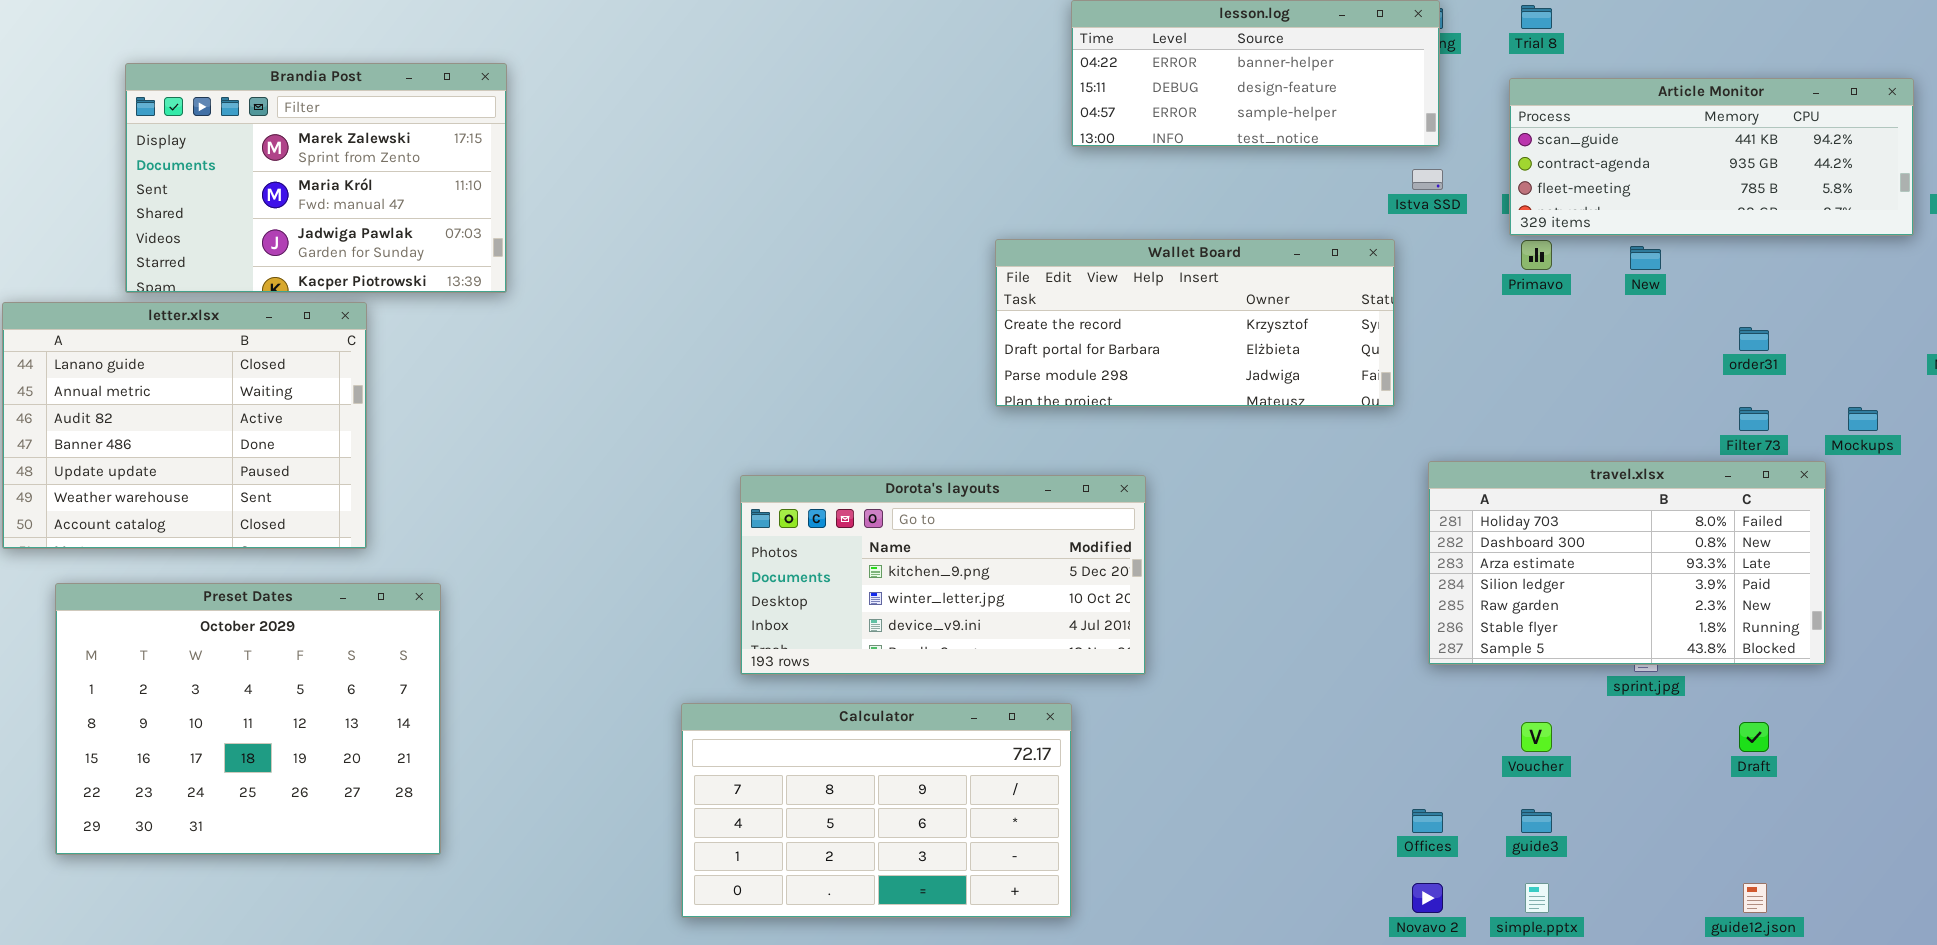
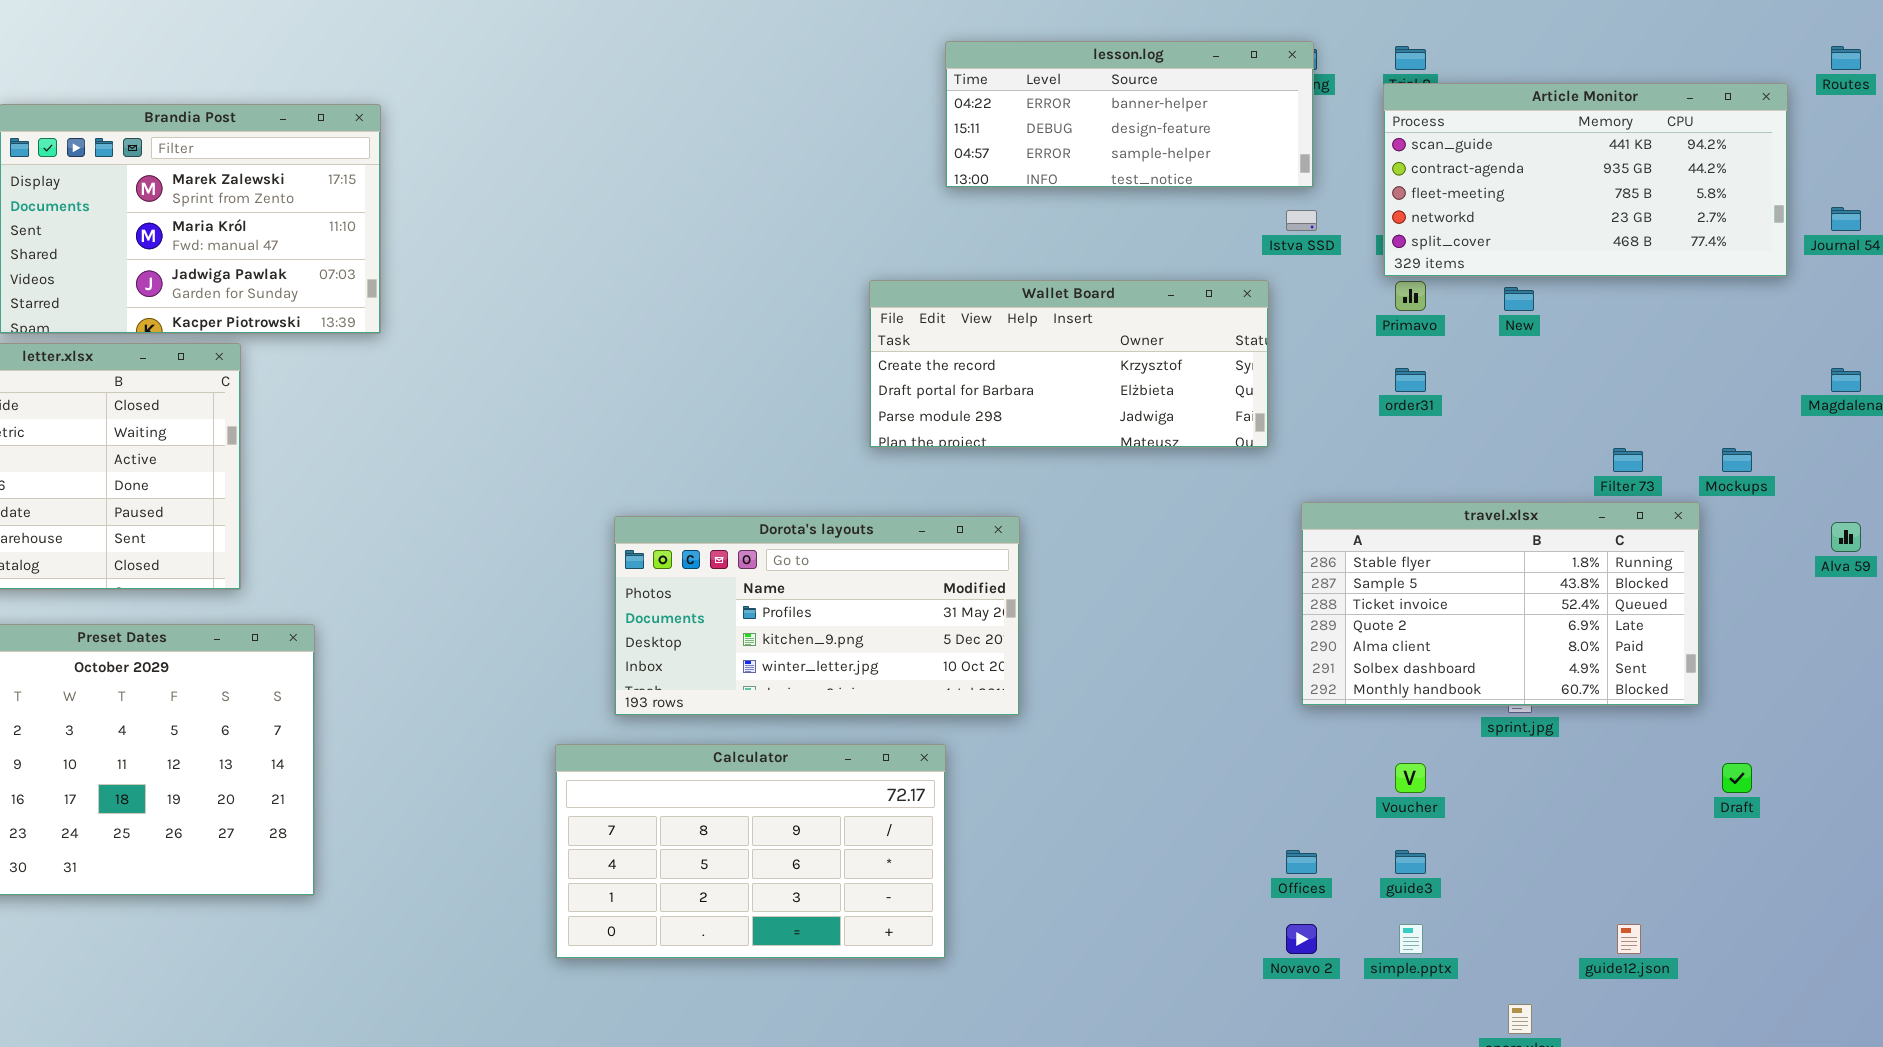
Article Monitor: [1509,78,1914,236] -> [1383,83,1788,277], resized
order31: [1739,327,1769,351] -> [1395,368,1426,392], moved
travel.xlsx: [1428,461,1826,665] -> [1301,502,1700,706], scrolled down 5 rows
Dorota's layouts: [740,475,1146,675] -> [614,516,1020,716], scrolled up 1 row
Draft: [1739,722,1769,752] -> [1722,763,1752,793], moved

